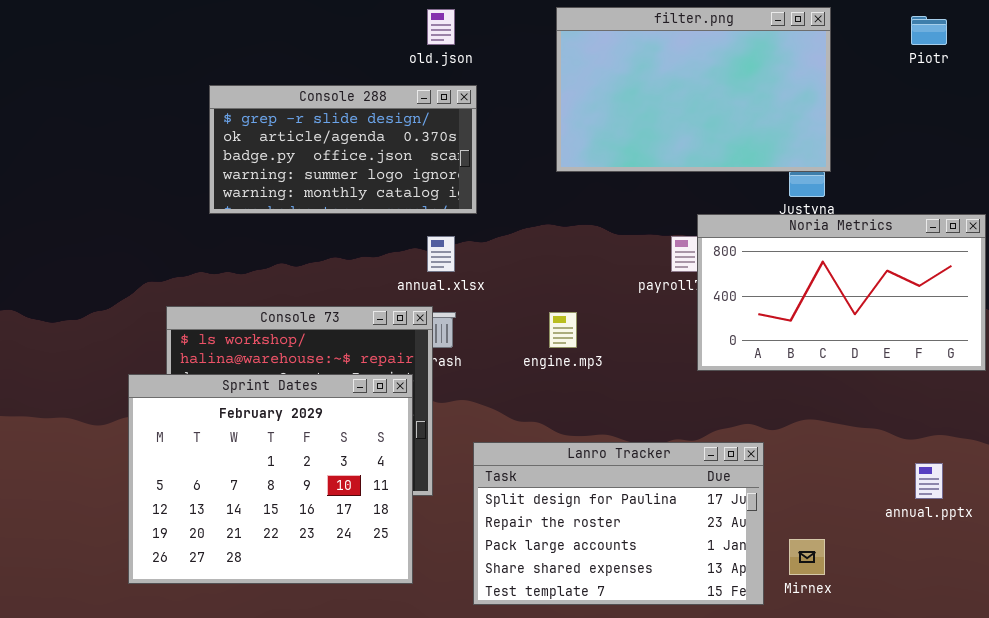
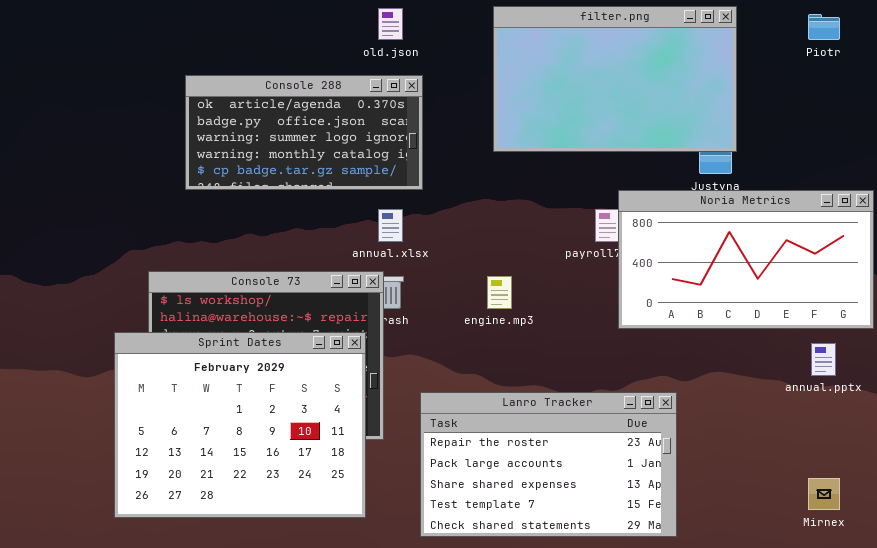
Console 288: [209,85,477,214] -> [185,75,423,190], scrolled down 1 row
Lanro Tracker: [473,442,764,605] -> [420,392,677,537], scrolled down 1 row
annual.pptx: [915,463,943,499] -> [811,343,836,376], moved
Mirnex: [789,539,825,575] -> [808,478,840,510], moved

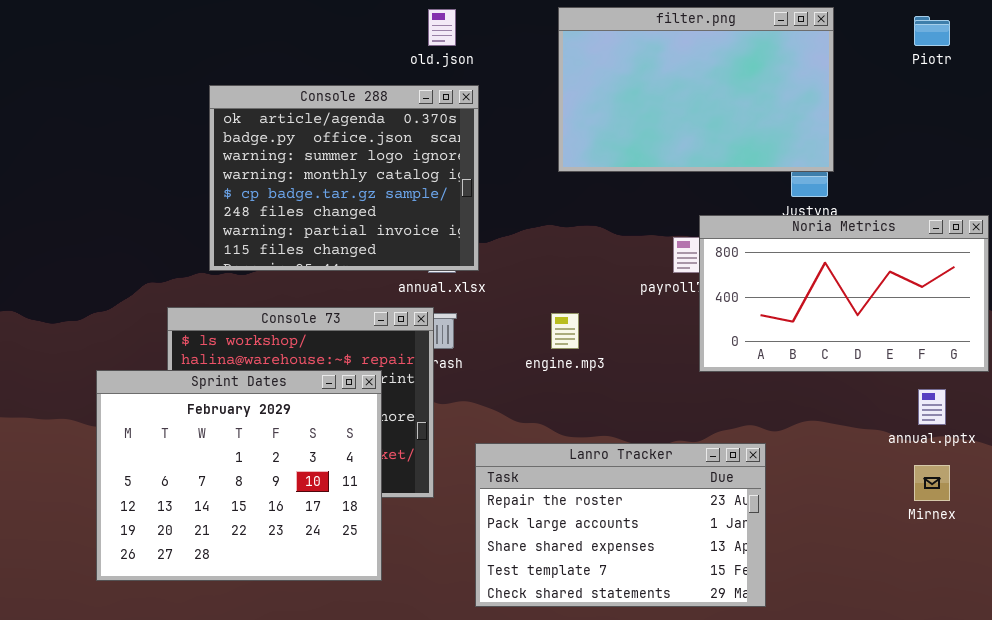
Console 288: [185,75,423,190] -> [209,85,479,271], resized
Sprint Dates: [114,332,366,518] -> [96,370,382,581], moved
Mirnex: [808,478,840,510] -> [914,465,950,501], moved

